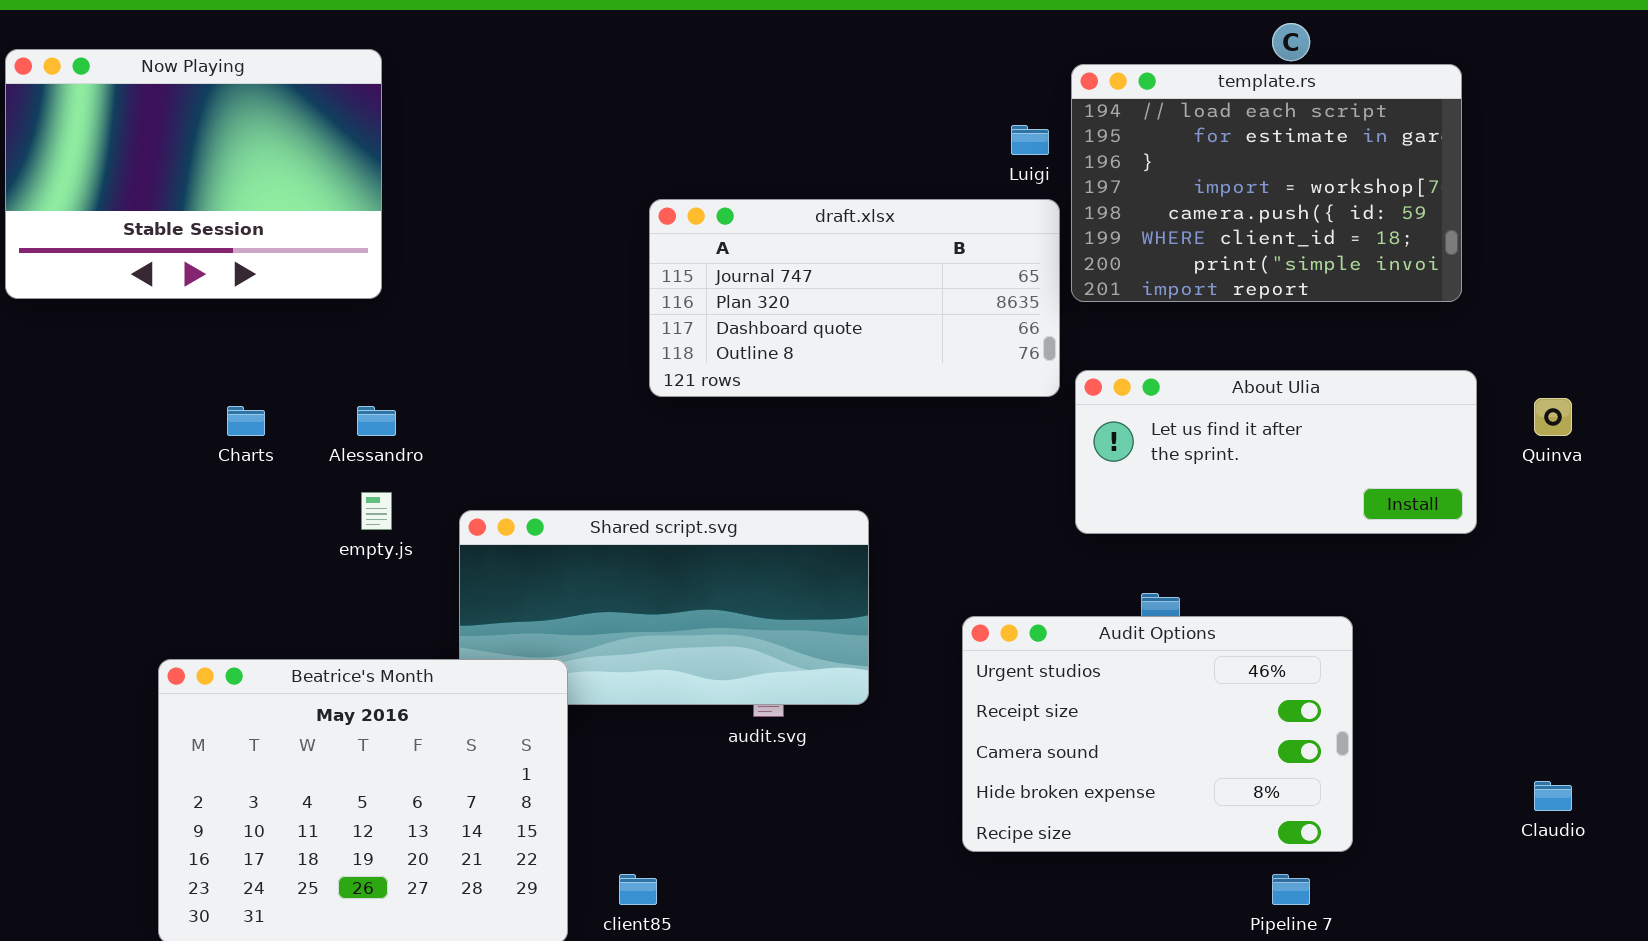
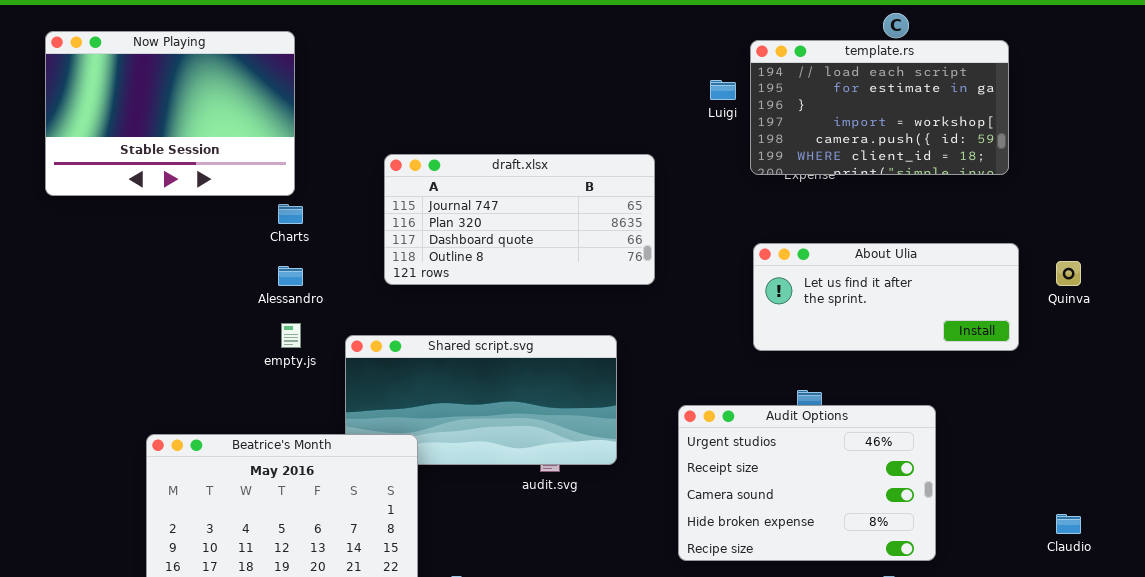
template.rs: [1071,64,1462,302] -> [750,40,1009,175], resized
draft.xlsx: [649,199,1060,397] -> [384,154,655,285], moved
Charts: [227,406,265,436] -> [278,204,303,224], moved

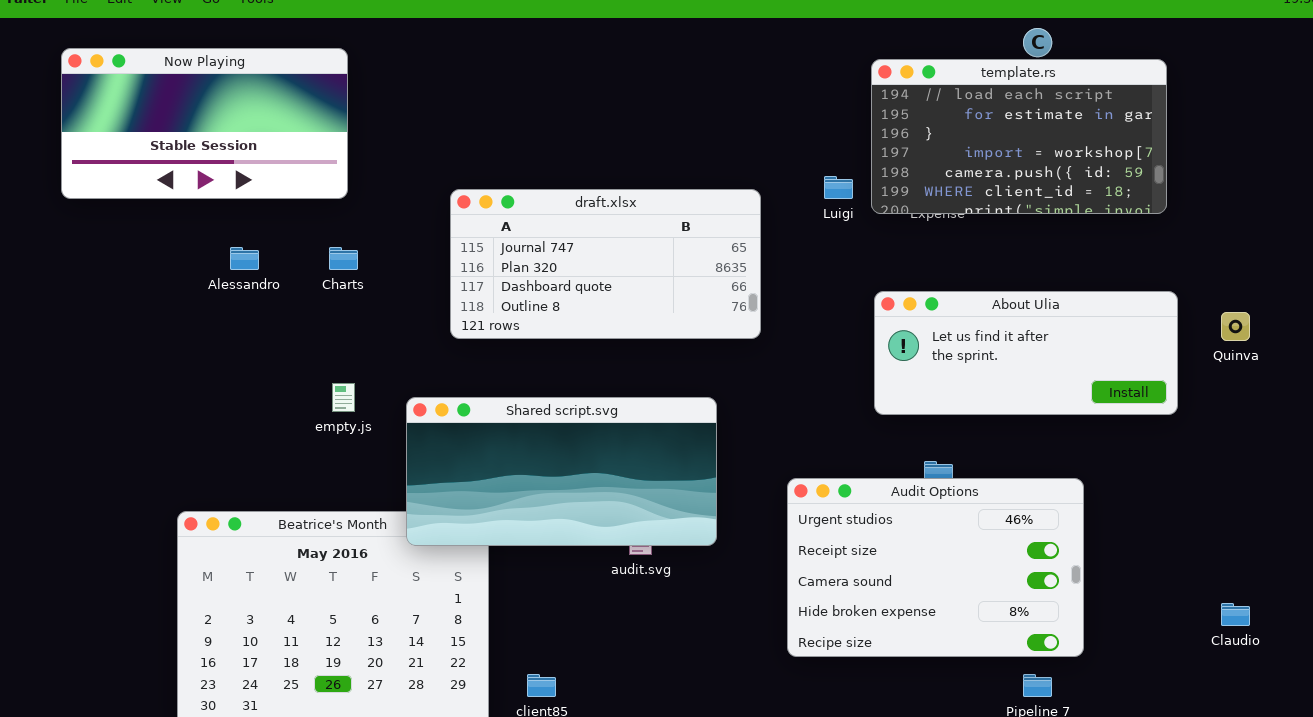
Now Playing: [45,31,295,196] -> [61,48,348,199], resized
Luigi: [710,80,736,100] -> [824,176,853,199], moved
Alessandro: [278,266,303,286] -> [230,247,259,270], moved
Shared script.svg: [345,335,617,465] -> [406,397,717,546], raised

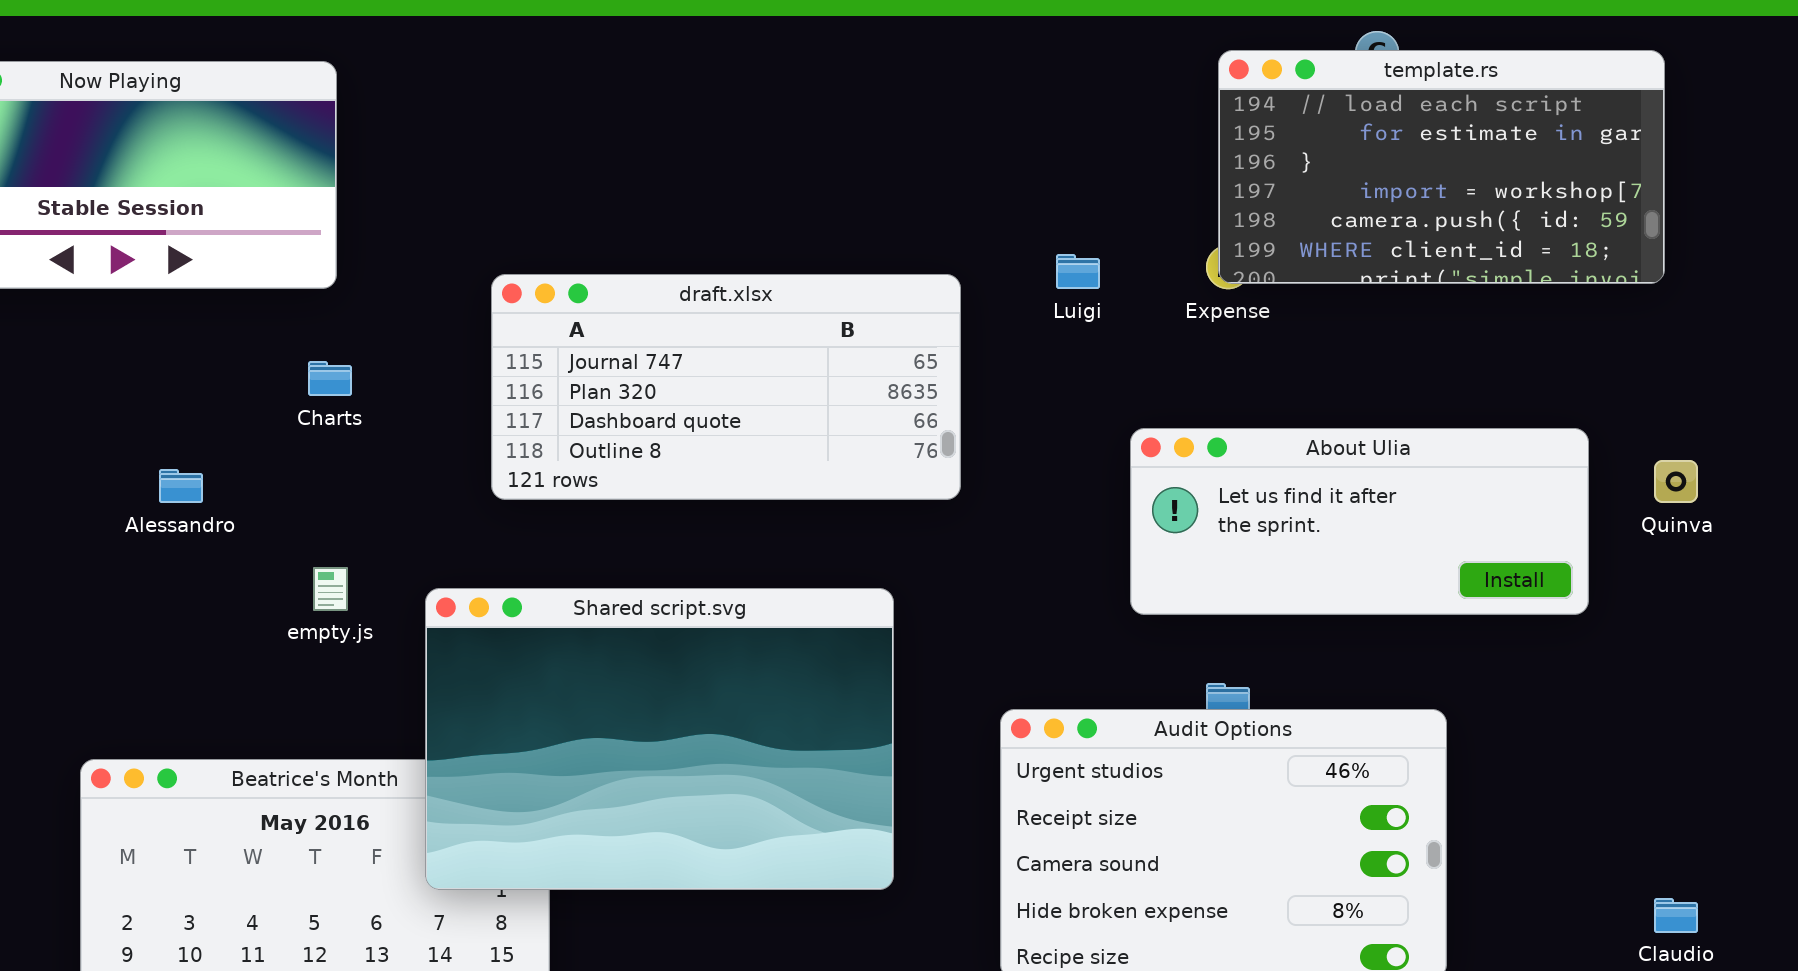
template.rs: [871,59,1167,214] -> [1218,50,1665,284], moved
Alessandro: [230,247,259,270] -> [159,469,203,503], moved
Shared script.svg: [406,397,717,546] -> [425,588,894,890], resized

